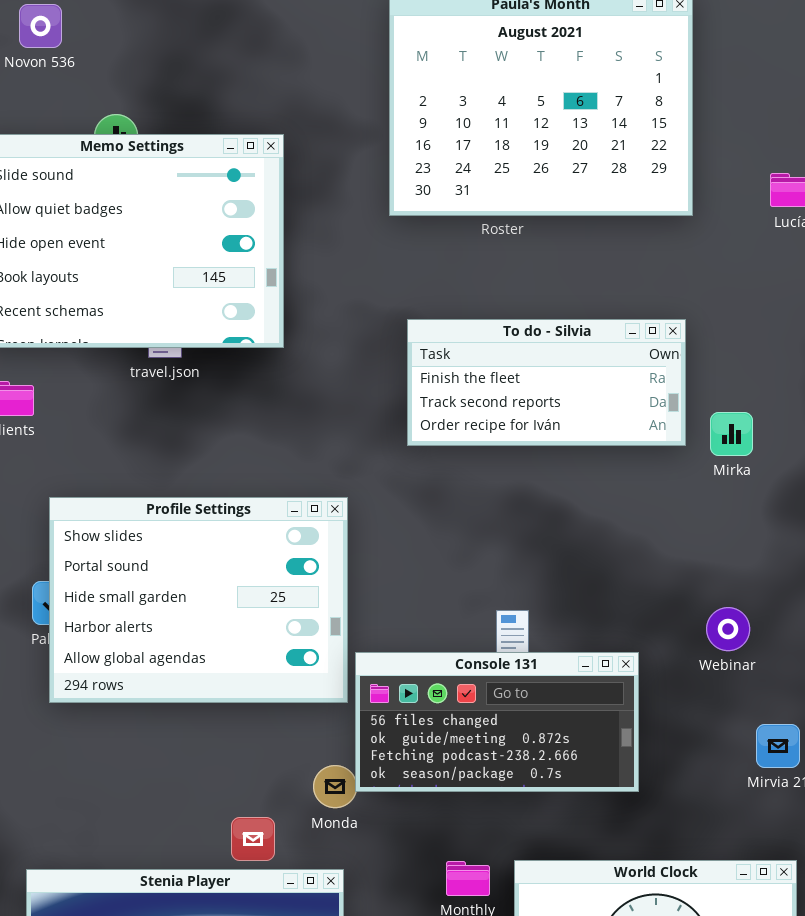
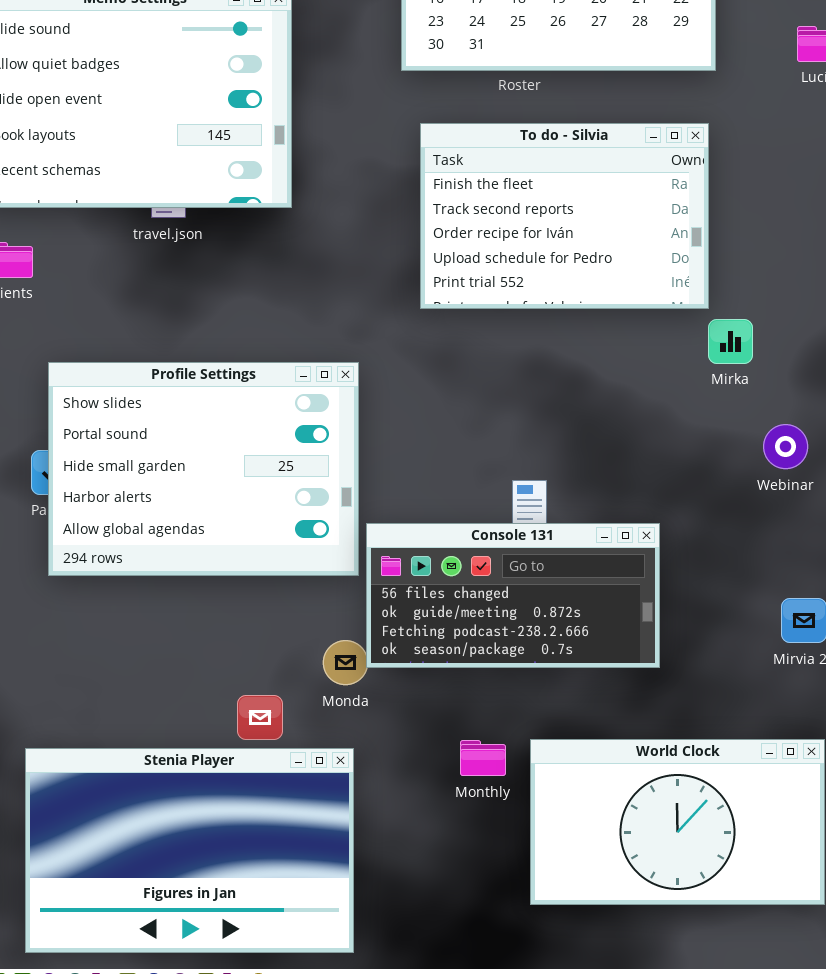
To do - Silvia: [407,319,686,446] -> [420,123,709,309], resized
Mirka: [710,412,753,456] -> [708,319,753,364], moved
Webinar: [706,607,750,651] -> [763,424,808,469], moved

